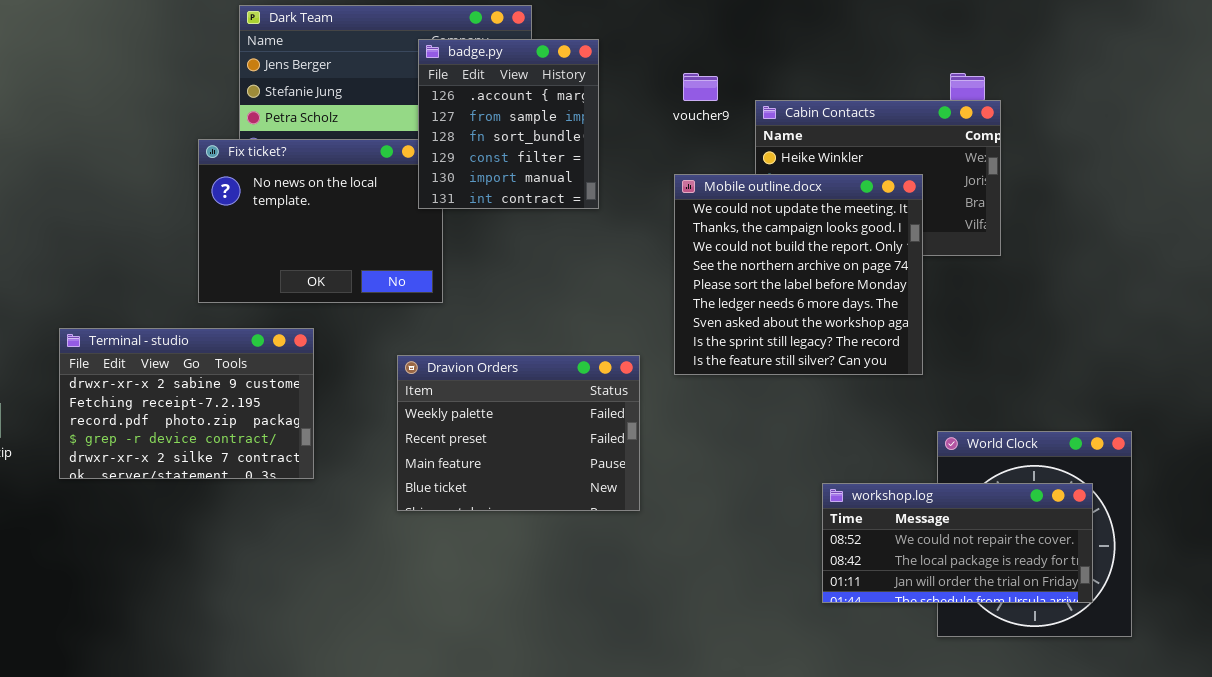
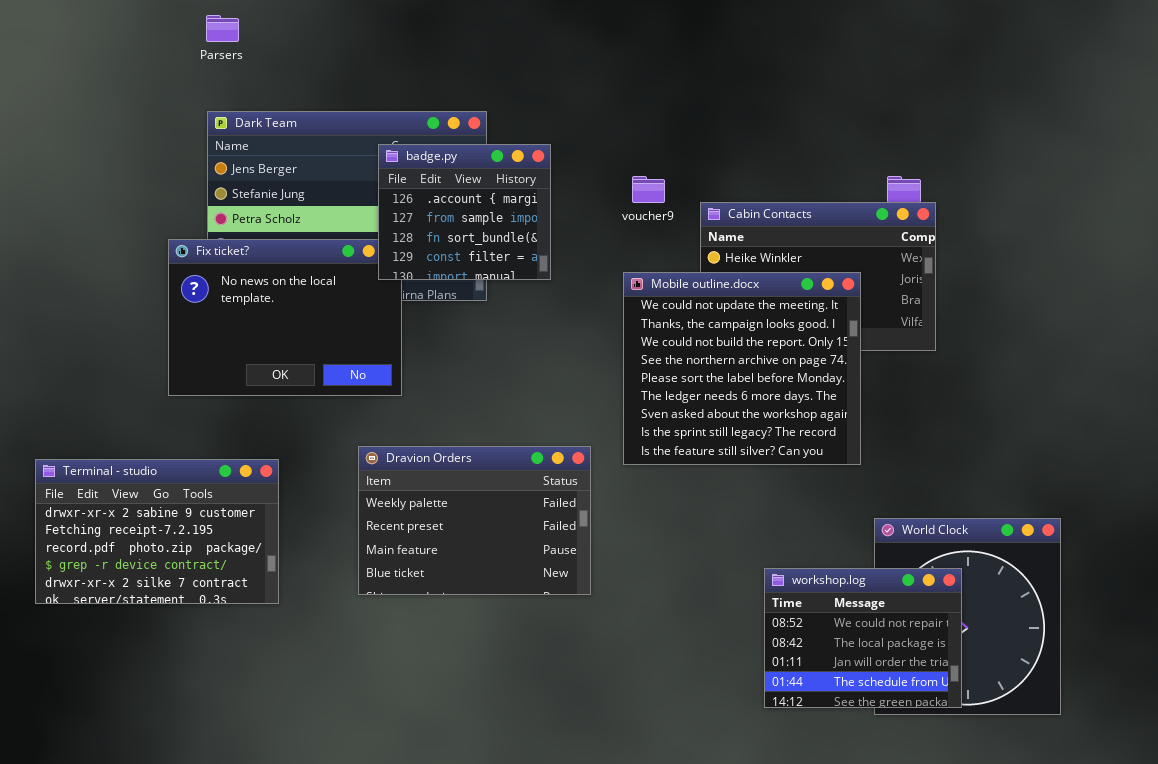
badge.py: [418,39,599,209] -> [378,144,551,280], resized
Terminal - studio: [59,328,314,479] -> [35,459,279,604], moved
workshop.log: [822,483,1093,603] -> [764,568,962,708], resized

